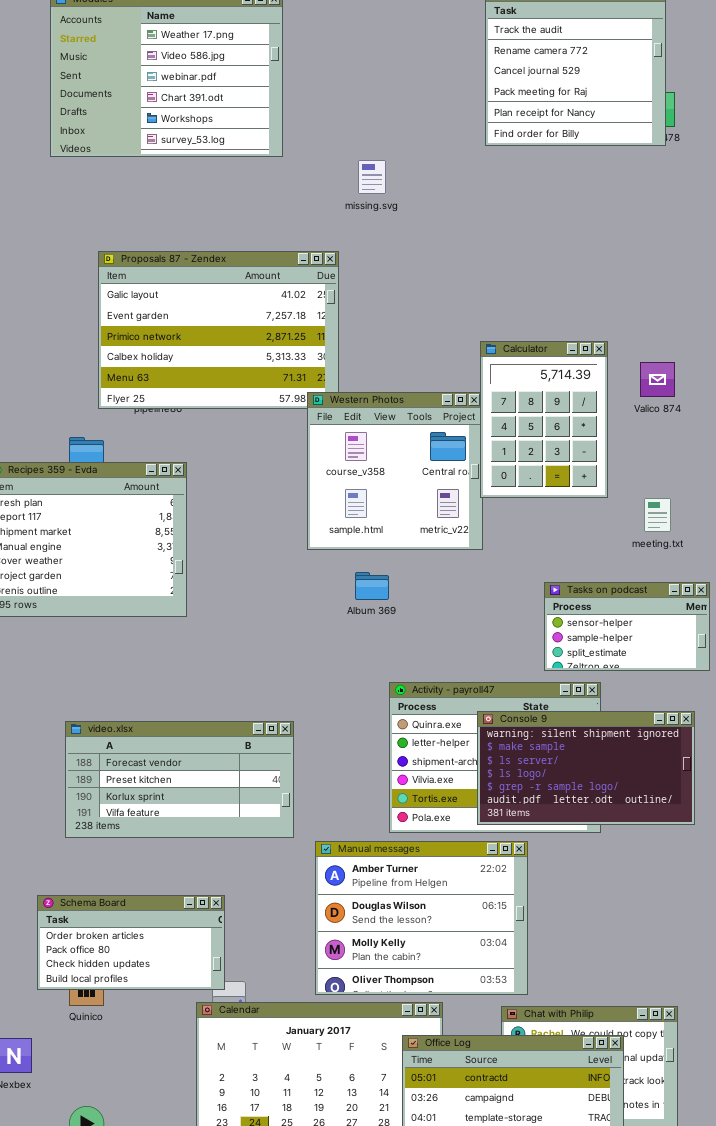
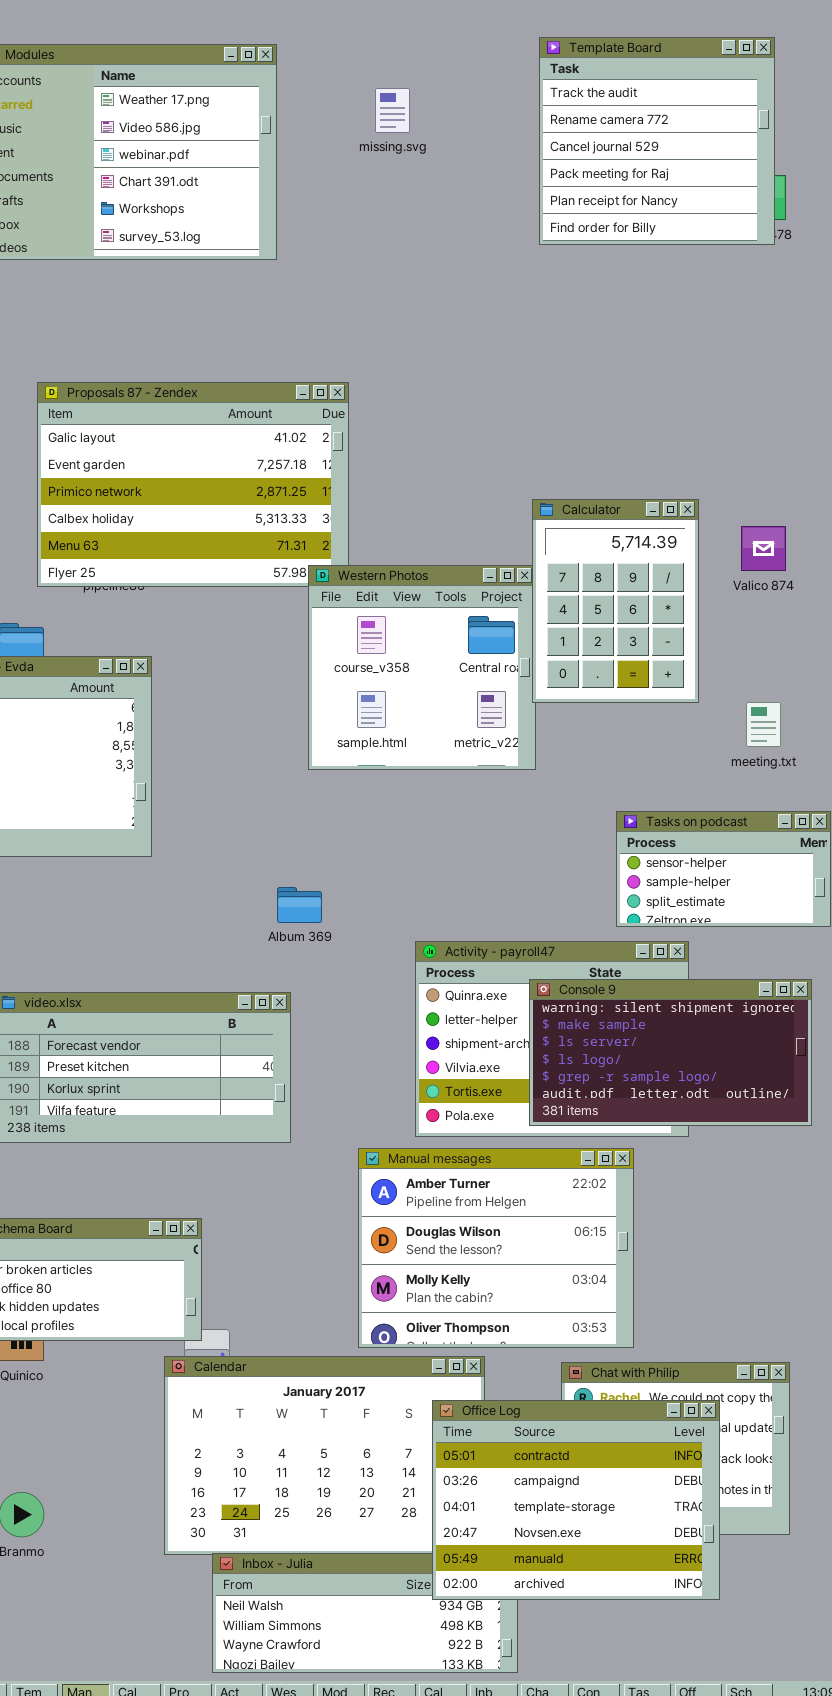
missing.svg: [358,160,386,194] -> [375,88,410,133], moved
Album 369: [355,572,389,600] -> [277,887,322,923], moved
Manual messages: [315,841,528,995] -> [358,1148,634,1348], moved

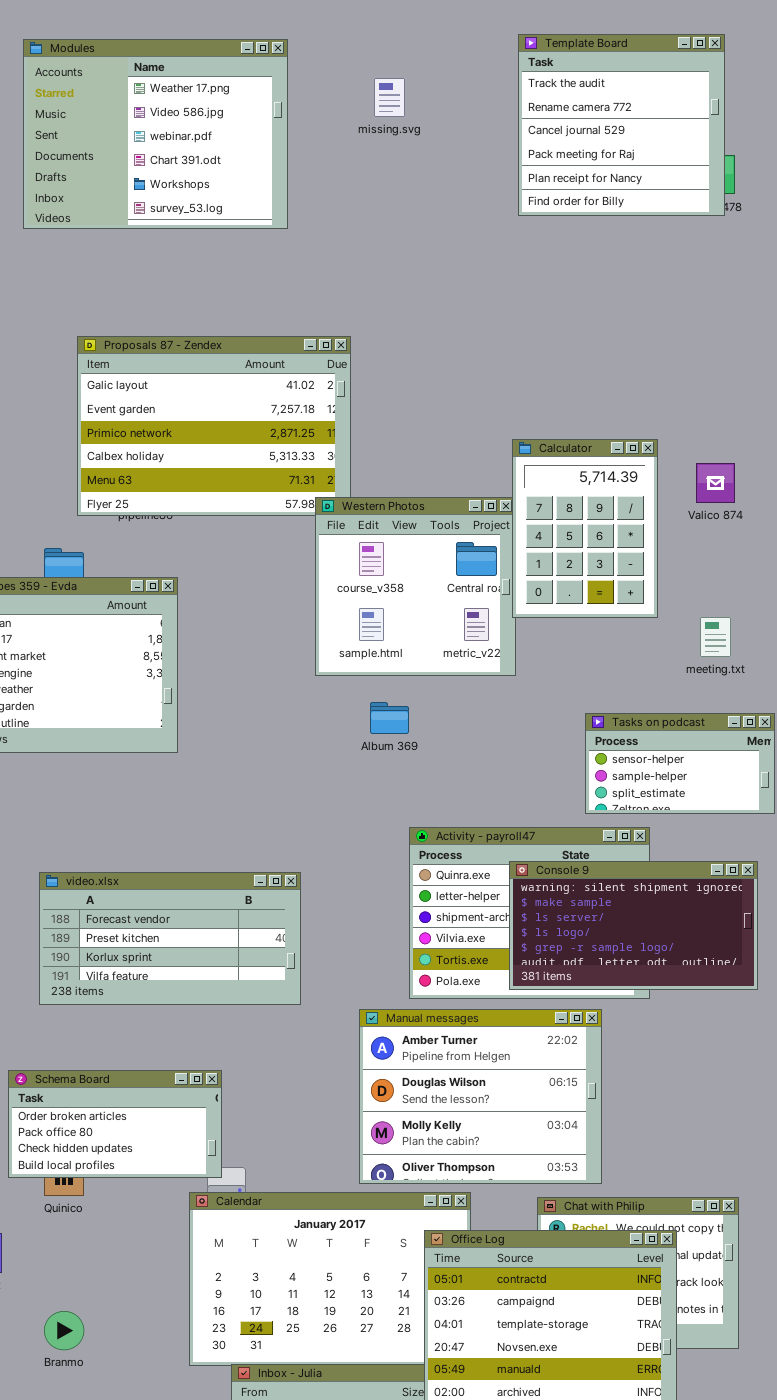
Album 369: [277,887,322,923] -> [370,702,409,734], moved

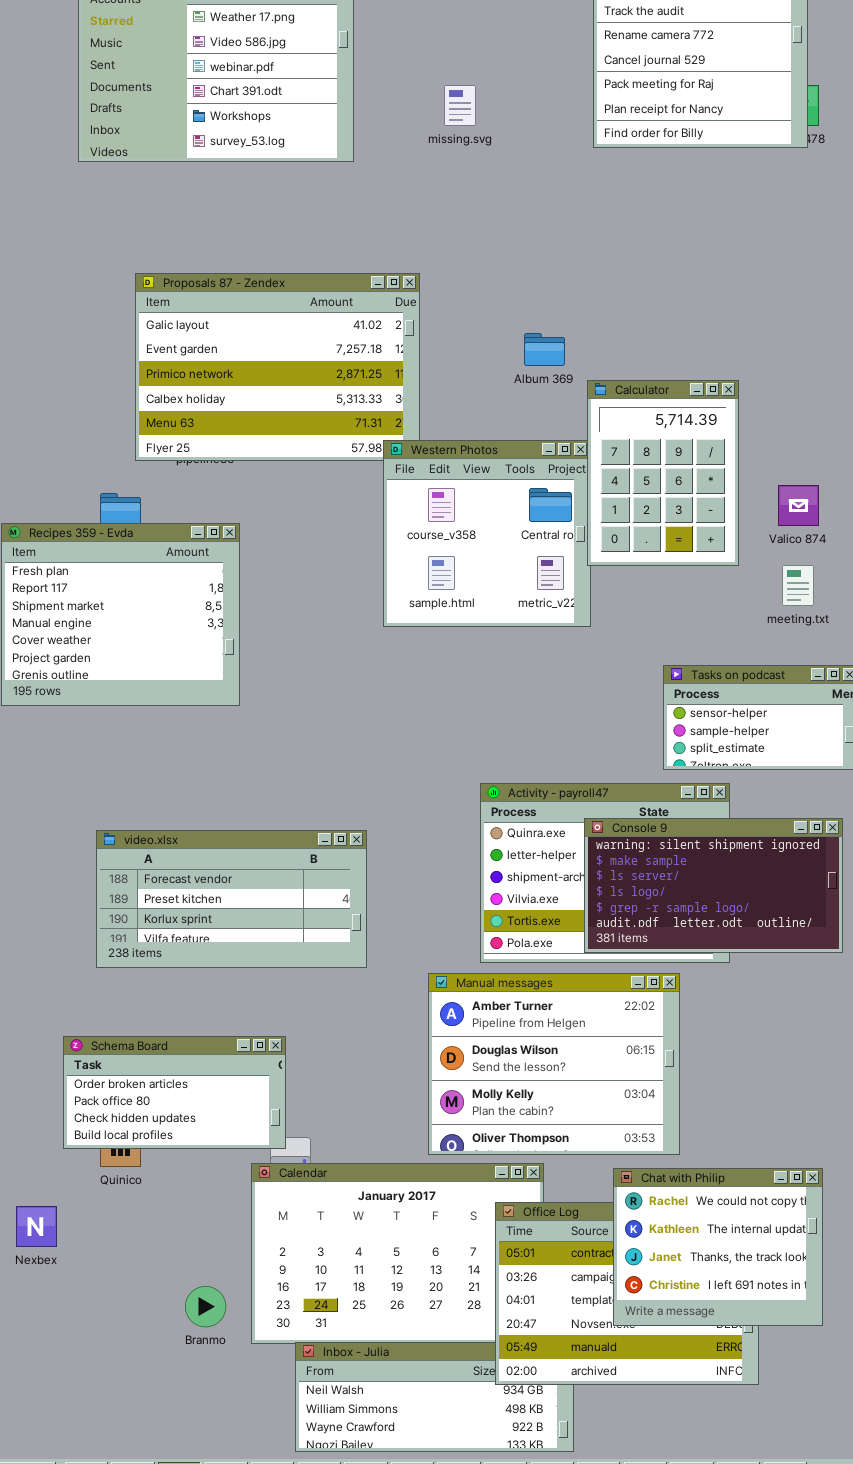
missing.svg: [374,78,405,117] -> [444,85,476,126], moved
Valico 874: [696,463,735,503] -> [778,485,819,526], moved
Album 369: [370,702,409,734] -> [524,333,565,366], moved
Chat with Philip: [537,1197,739,1349] -> [613,1168,823,1326], raised
Branmo: [44,1311,84,1350] -> [185,1286,226,1327], moved

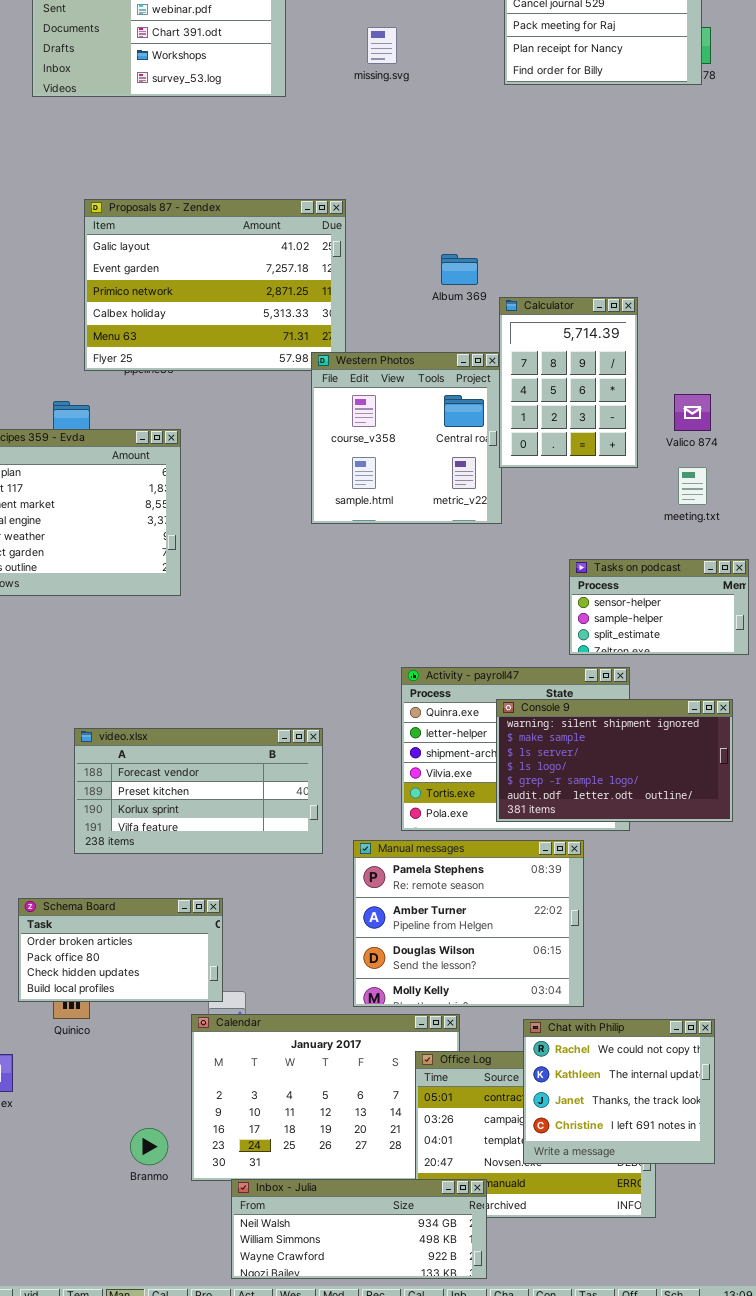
video.xlsx: [96,830,367,968] -> [74,728,323,854], moved
Manual messages: [428,973,680,1155] -> [353,840,584,1007], scrolled up 1 row
Inbox - Julia: [295,1342,574,1452] -> [231,1179,487,1279], raised

